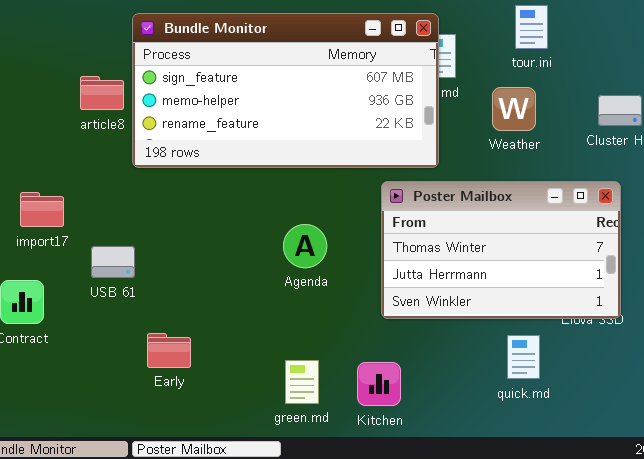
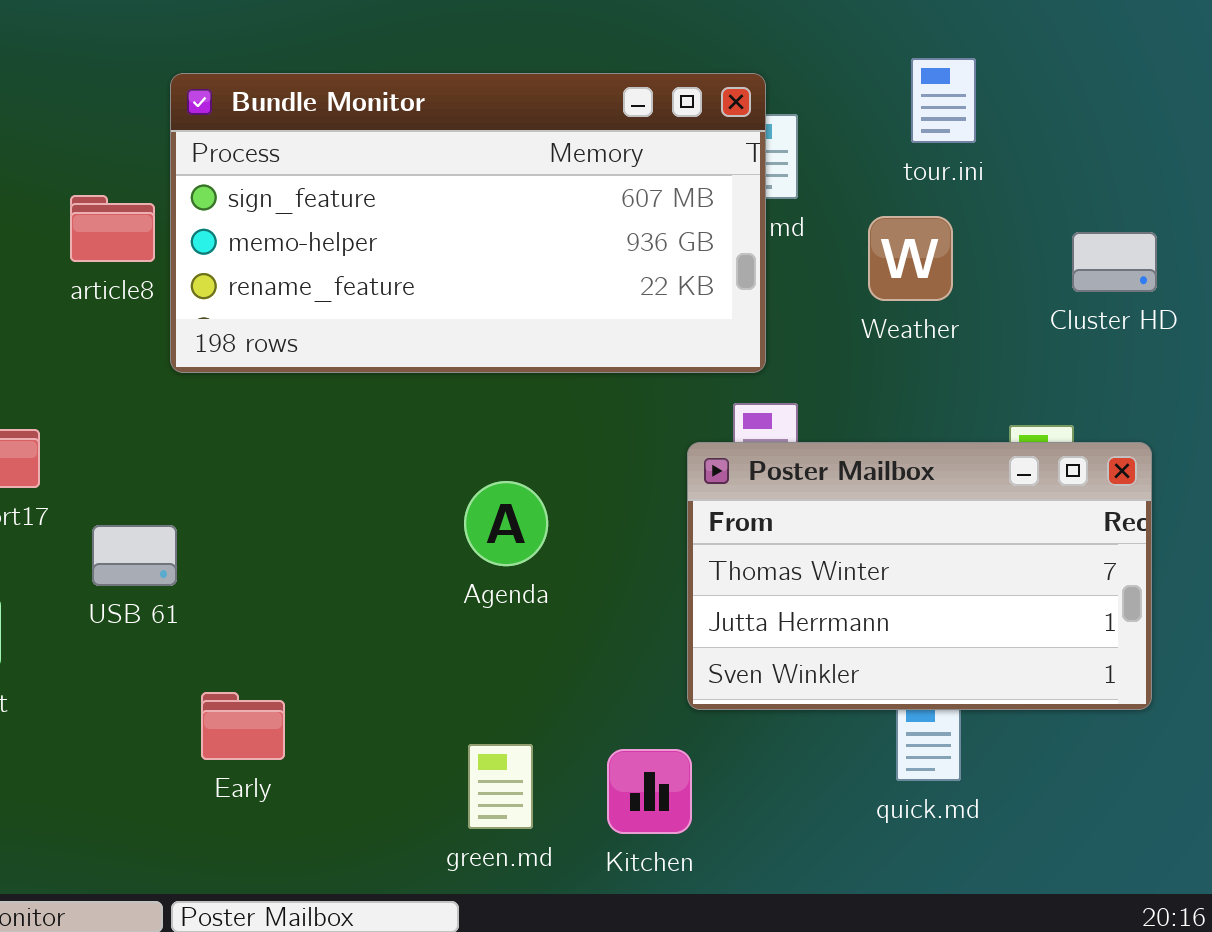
Poster Mailbox: [381,181,621,319] -> [687,442,1152,710], moved

